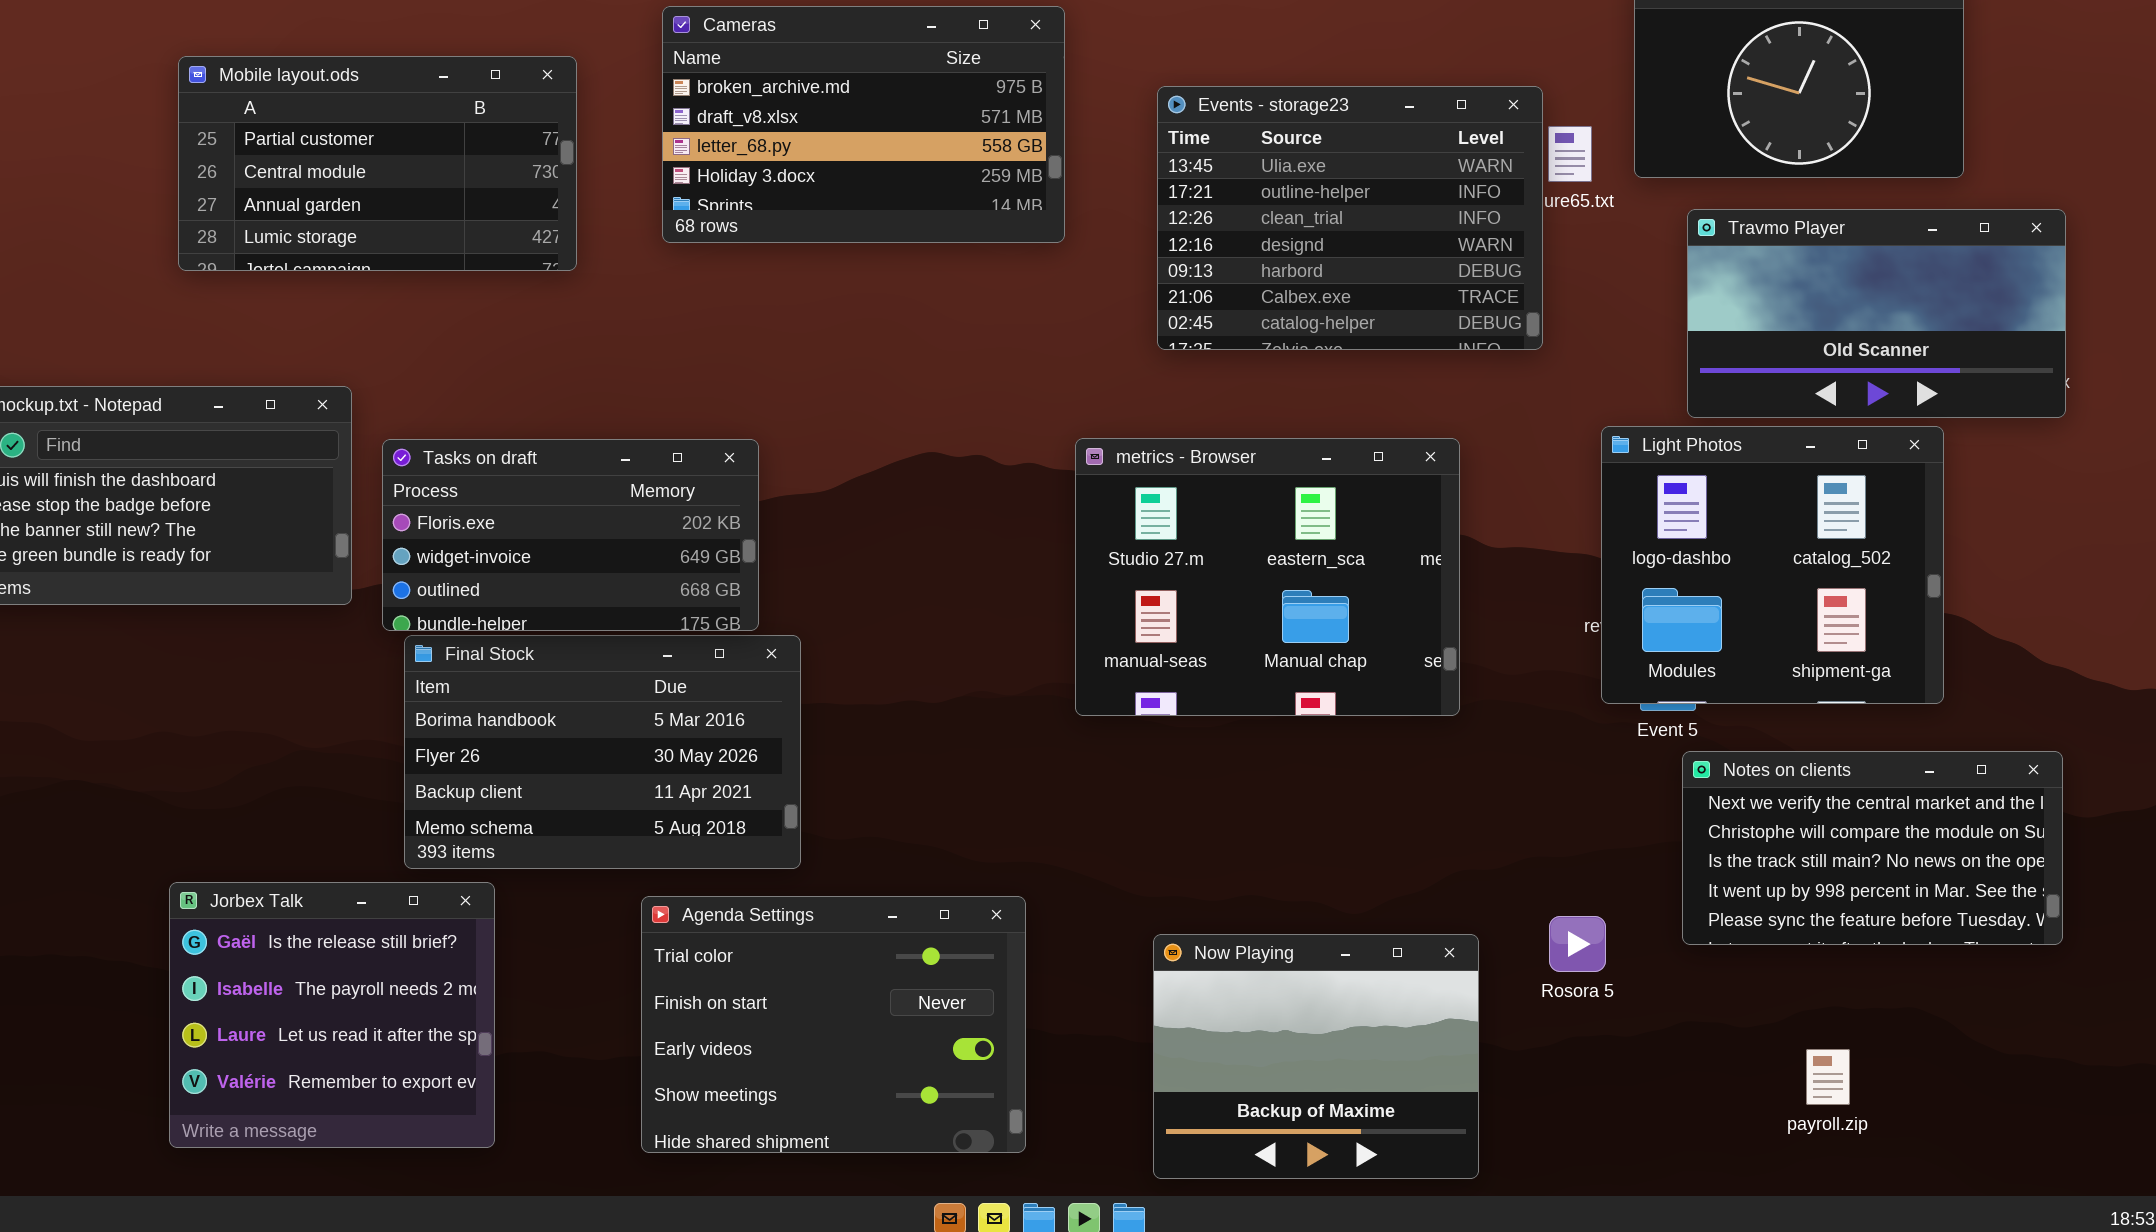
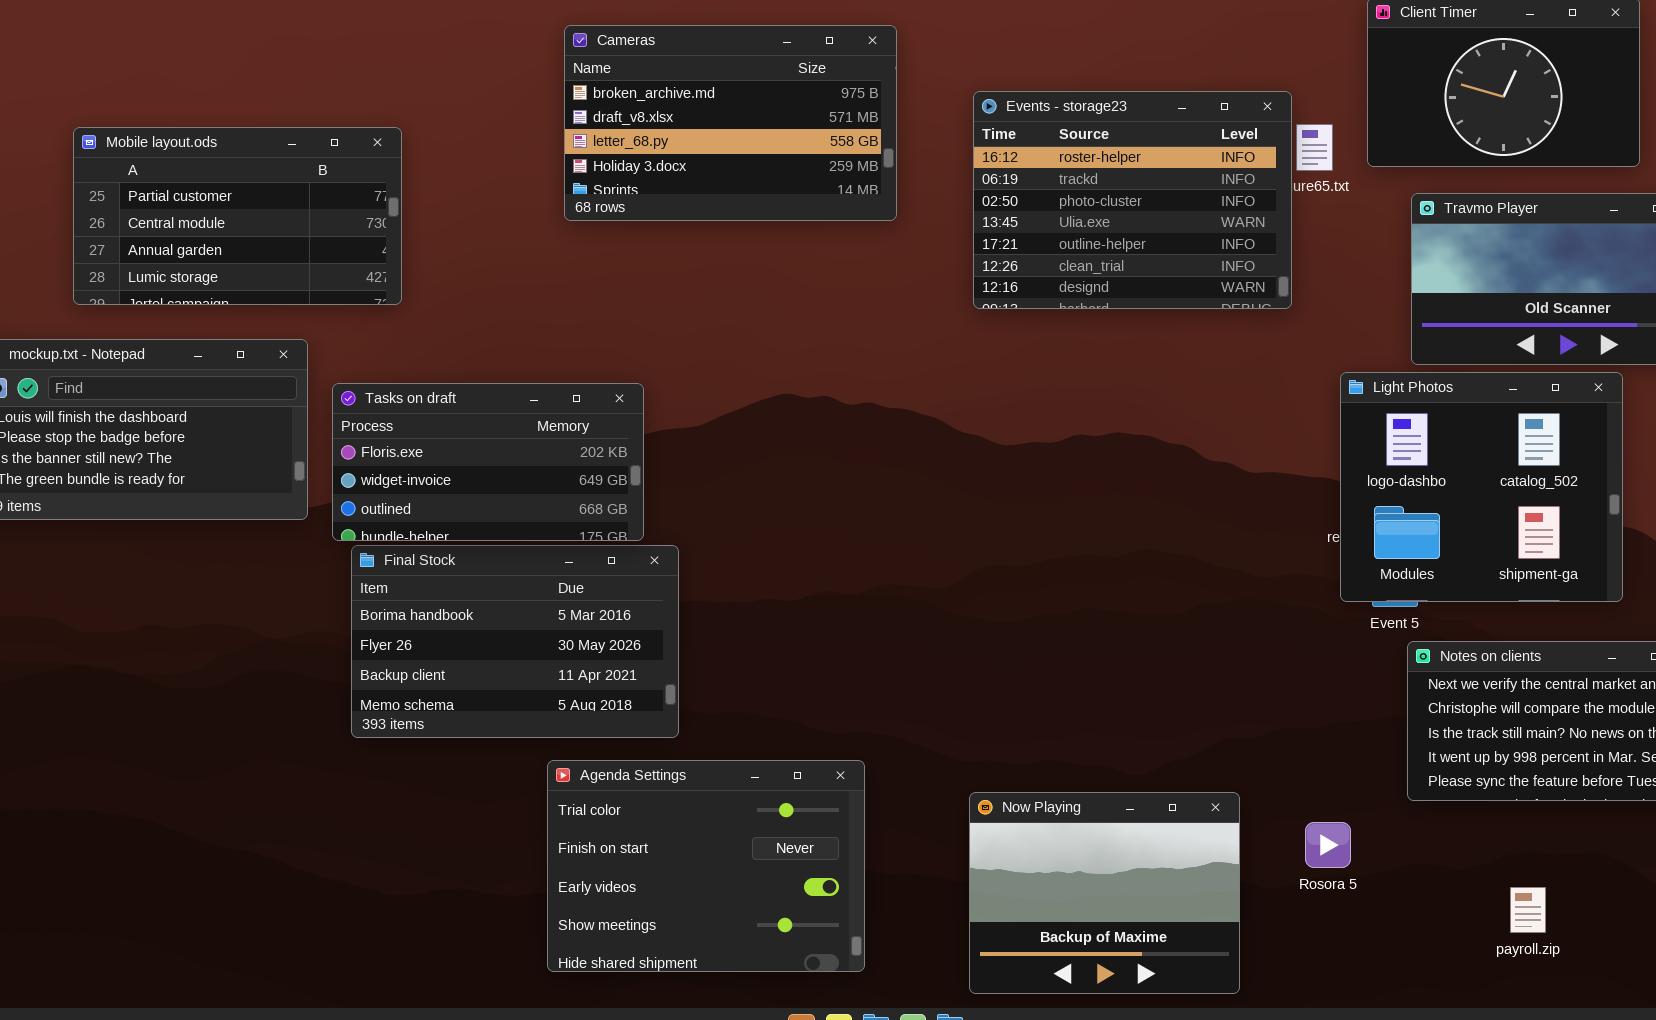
Mobile layout.ods: [178,56,577,271] -> [73,127,402,305], moved
Events - storage23: [1157,86,1543,350] -> [973,91,1292,309], scrolled up 3 rows
metrics - Browser: [1075,438,1460,716] -> none, closed
Jorbex Talk: [169,882,495,1148] -> none, closed
Rosora 5: [1549,916,1606,972] -> [1305,822,1351,868], moved

